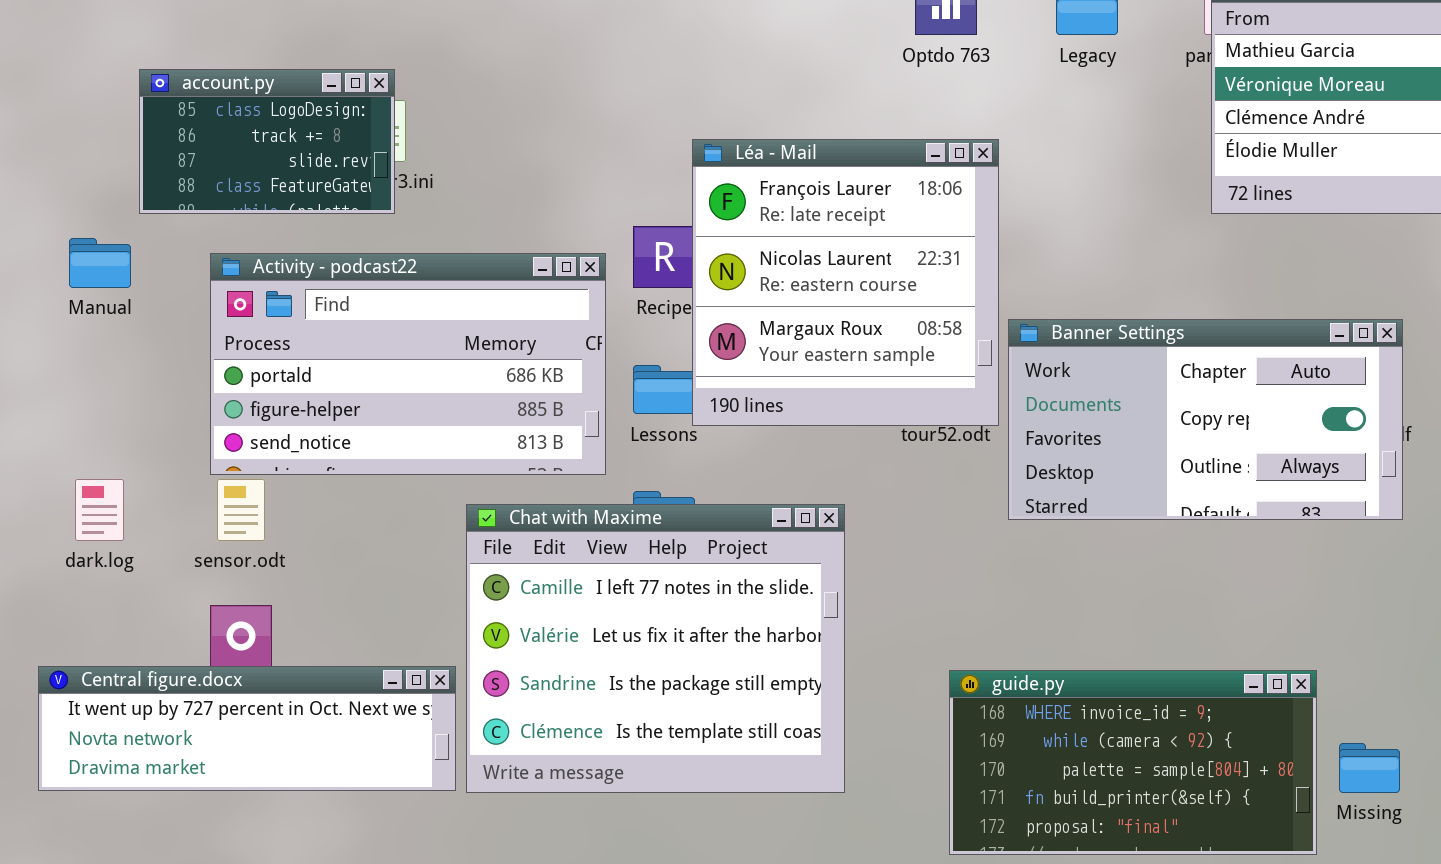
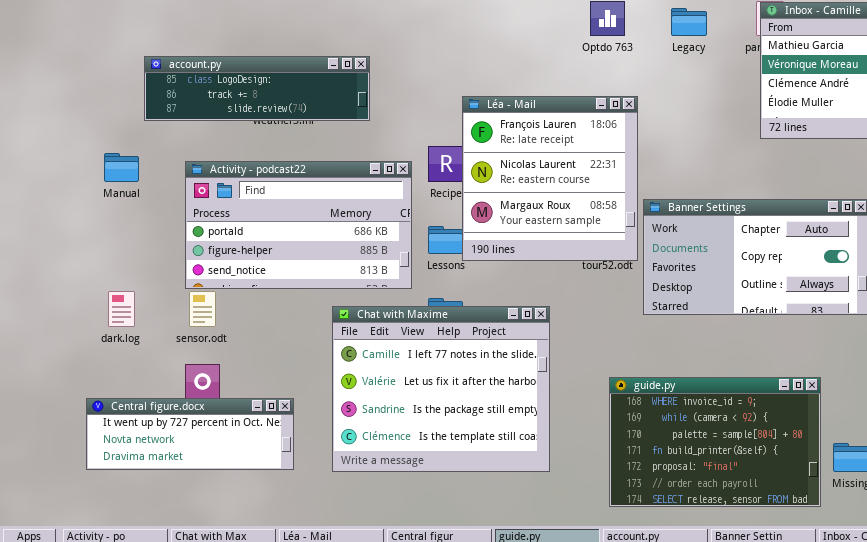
account.py: [139,69,395,214] -> [144,56,370,121], resized
Central figure.docx: [38,666,456,791] -> [86,398,294,470], resized
guide.py: [949,670,1317,855] -> [609,377,821,507], resized

